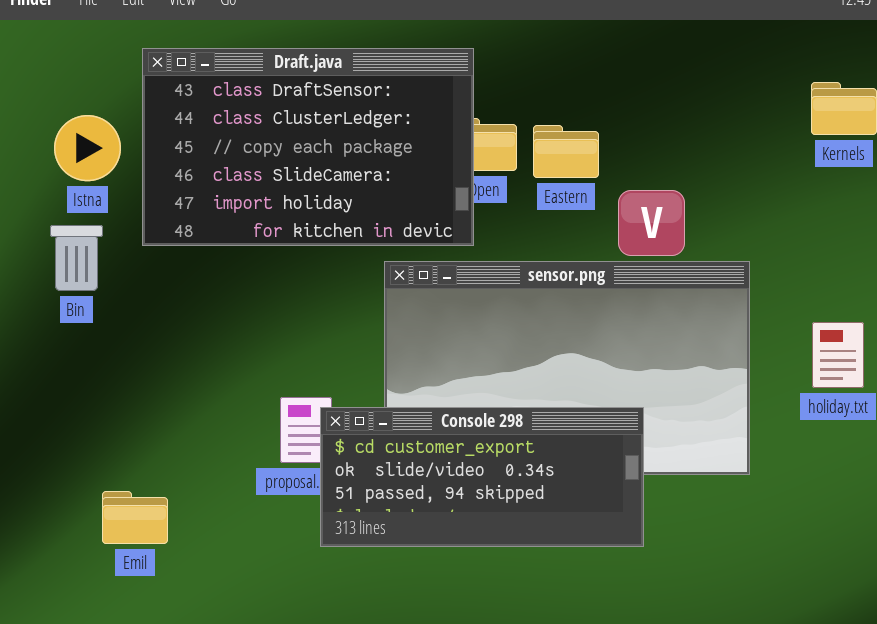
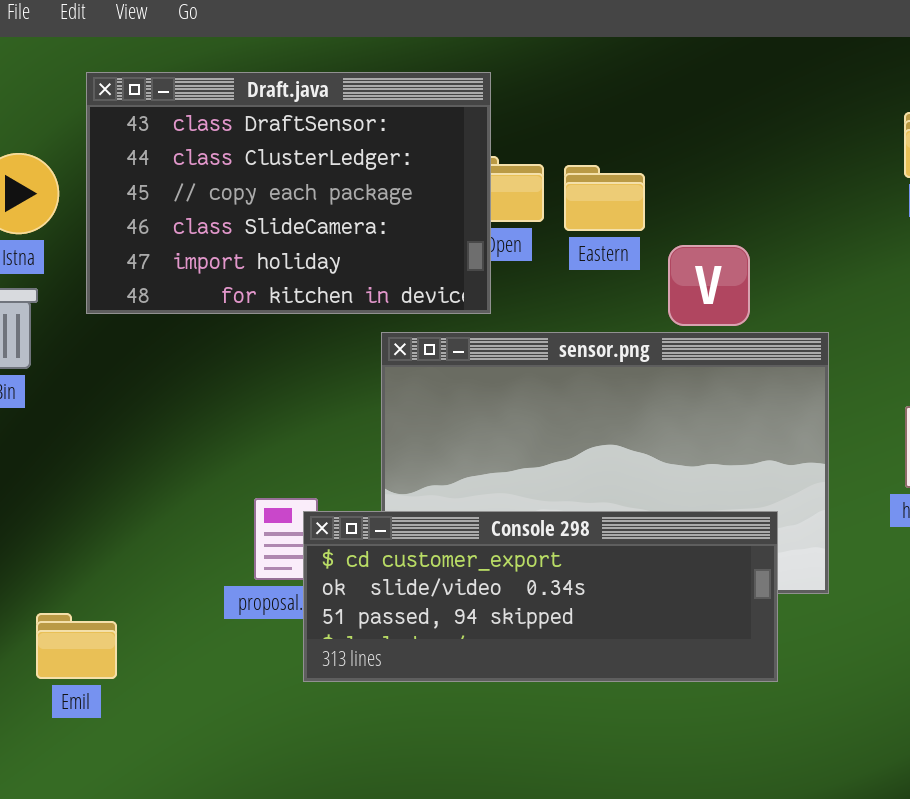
Console 298: [320,407,644,547] -> [303,511,778,682], resized

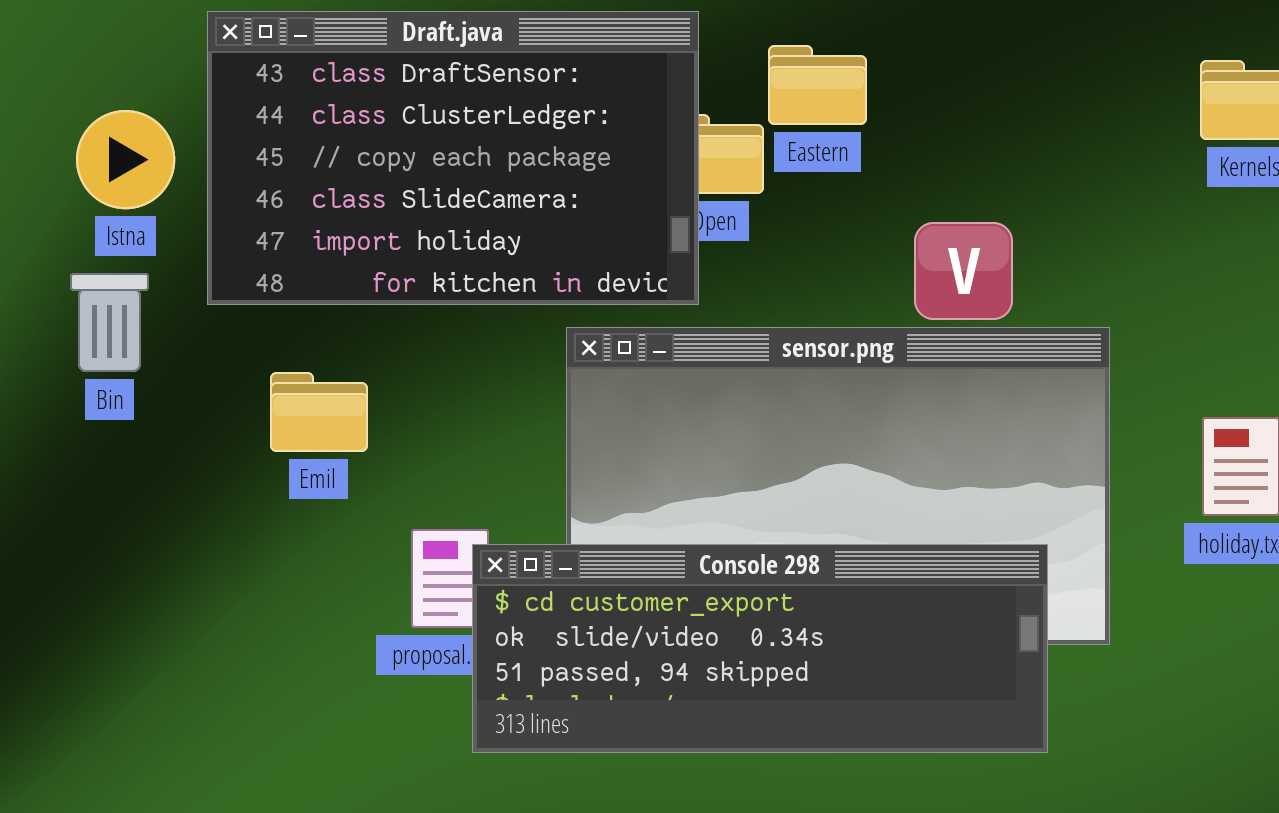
Eastern: [564,165,645,231] -> [768,45,867,125], moved
Emil: [36,613,117,679] -> [270,372,368,452], moved

